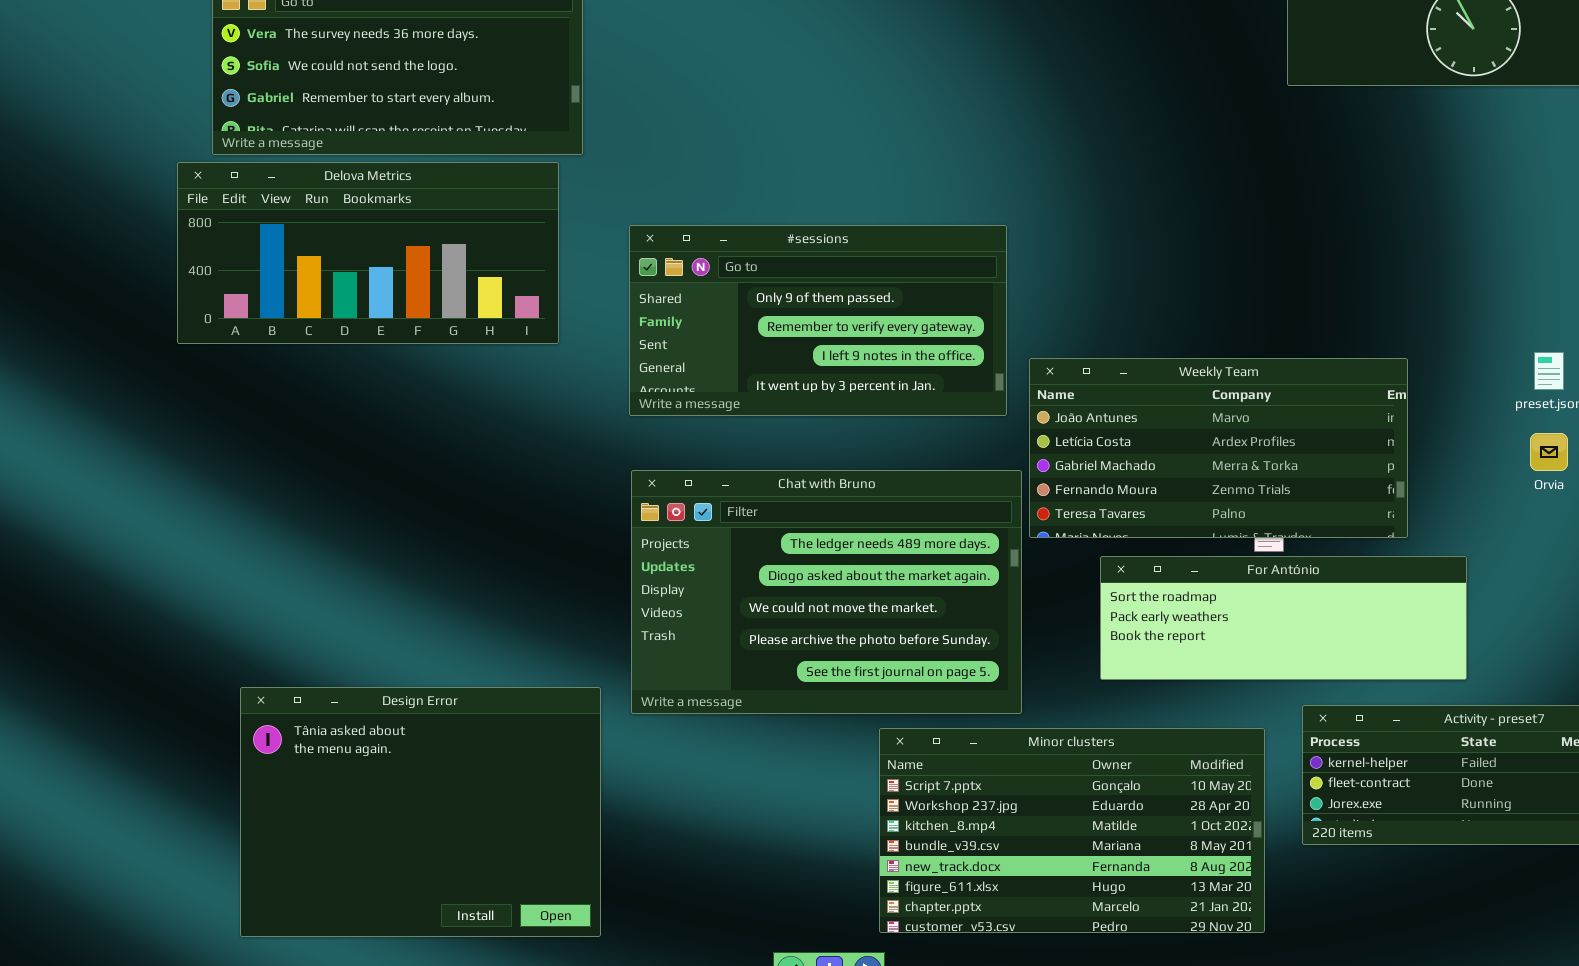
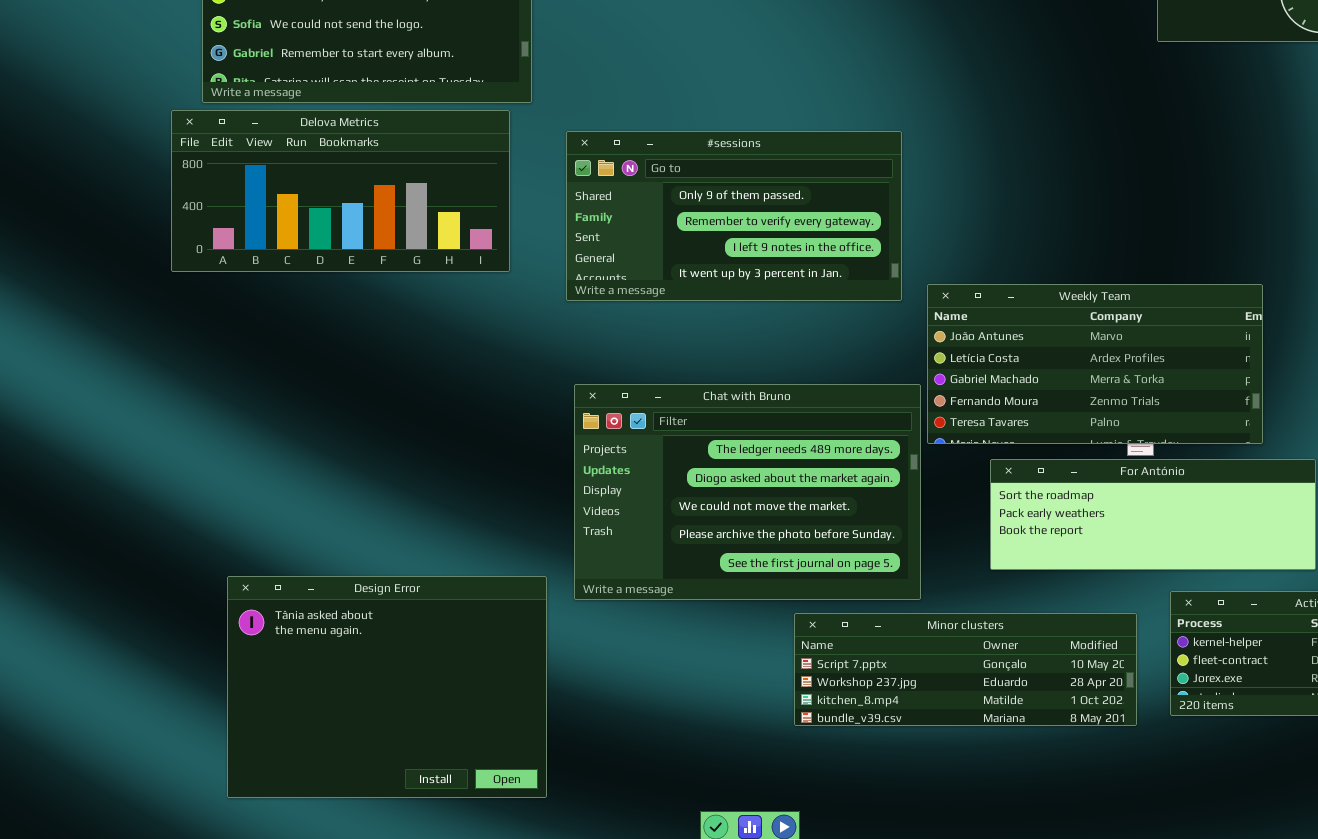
#sessions: [629,225,1007,416] -> [566,131,902,301], moved
Minor clusters: [879,728,1265,933] -> [794,613,1137,726], resized

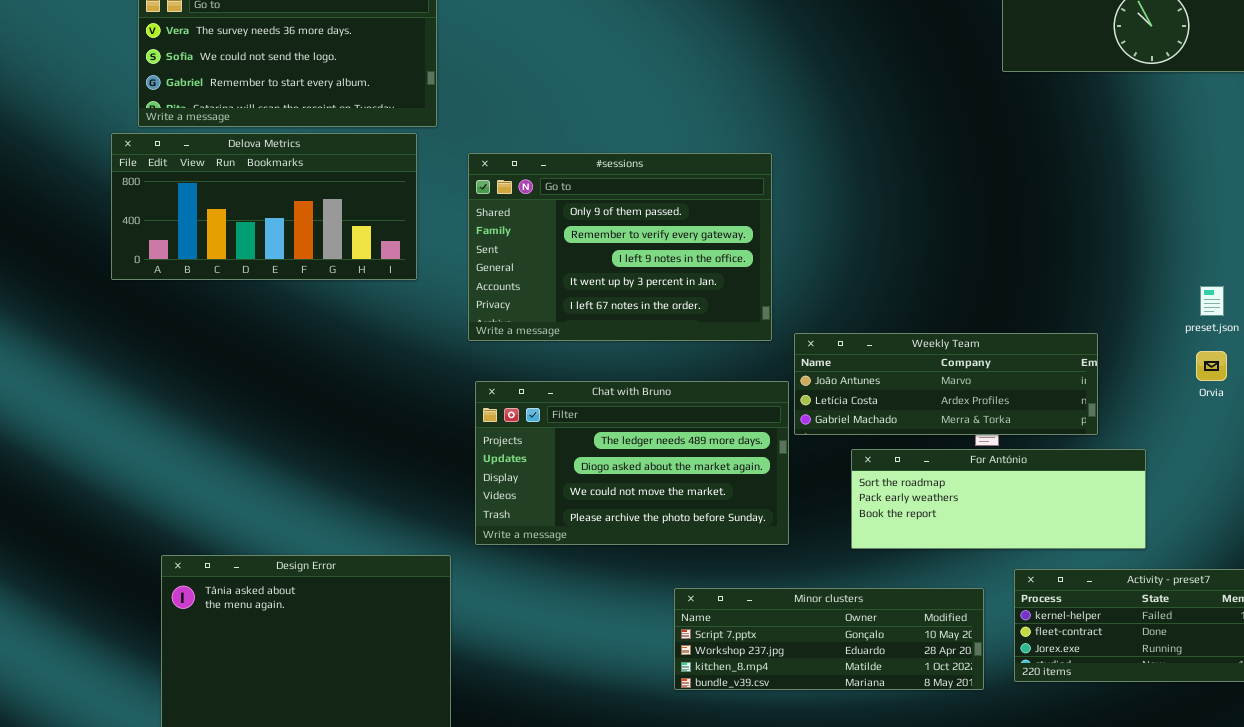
#sessions: [566,131,902,301] -> [468,153,772,341], resized
Weekly Team: [927,284,1263,444] -> [794,333,1098,435], resized
Chat with Bruno: [574,384,921,600] -> [475,381,789,545], resized

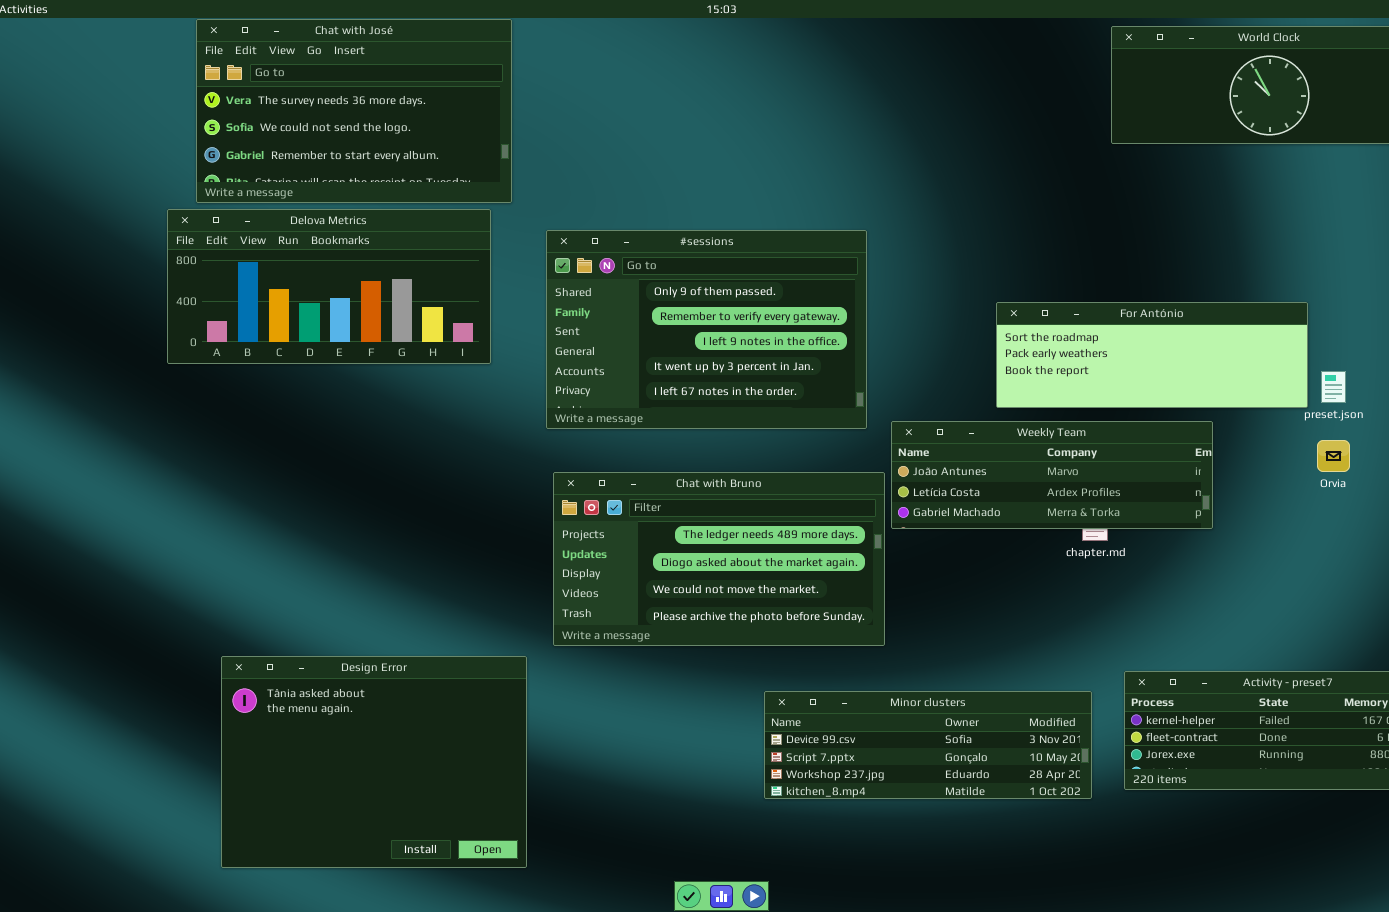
For António: [851,449,1146,549] -> [996,302,1308,408], moved
Minor clusters: [674,588,984,690] -> [764,691,1092,799], scrolled up 1 row

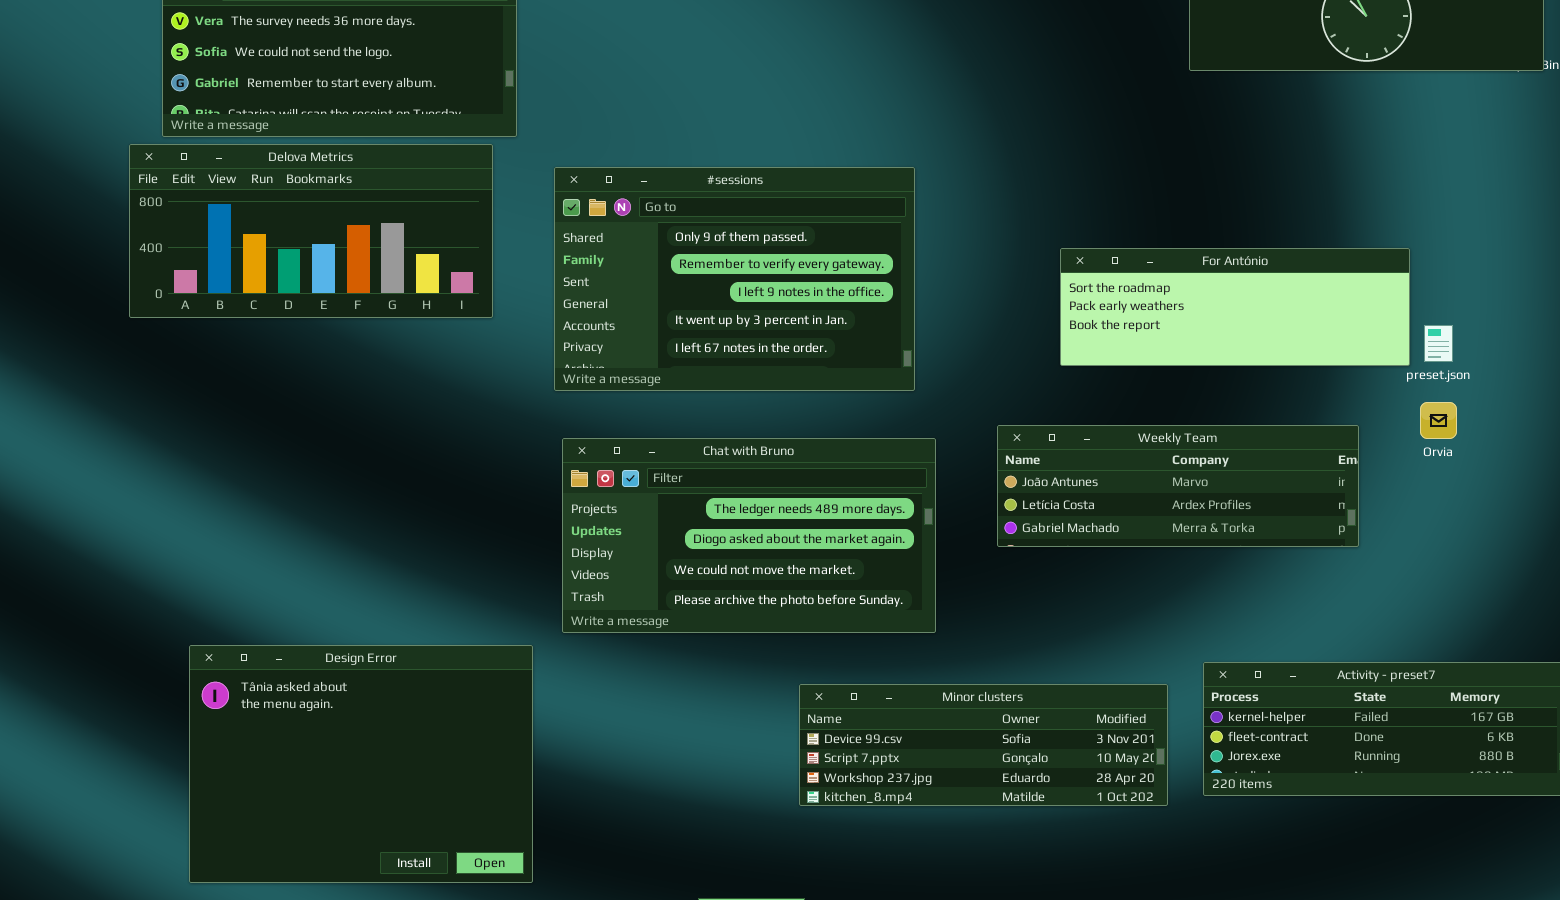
Weekly Team: [891,421,1213,529] -> [997,425,1359,547], moved

